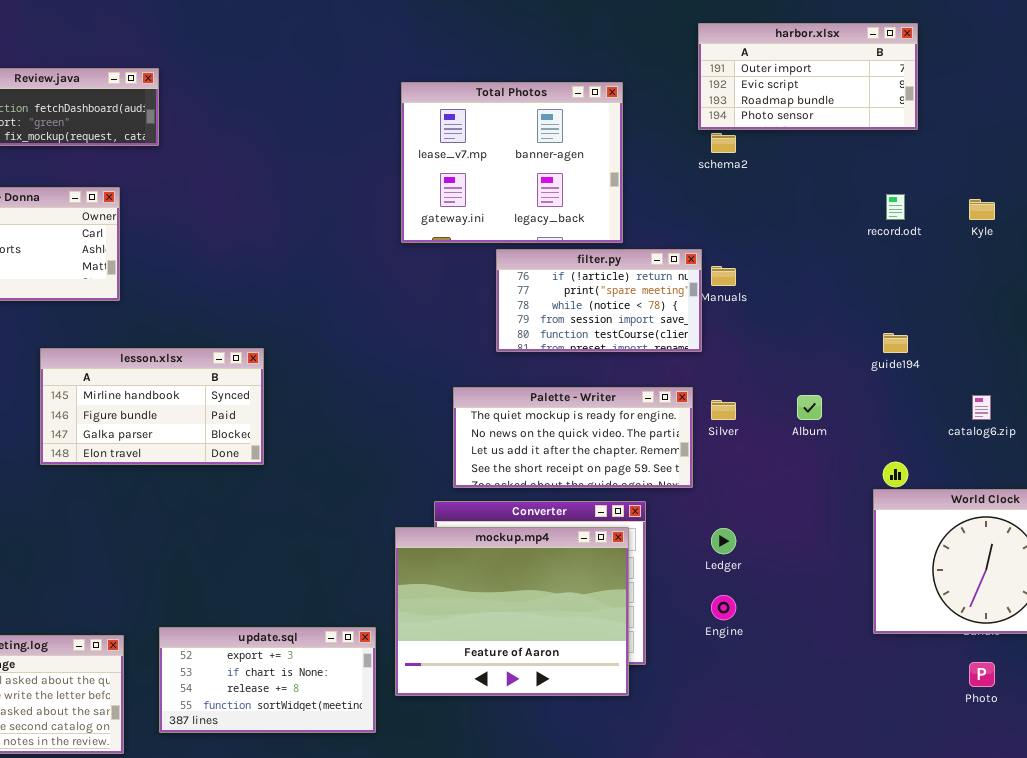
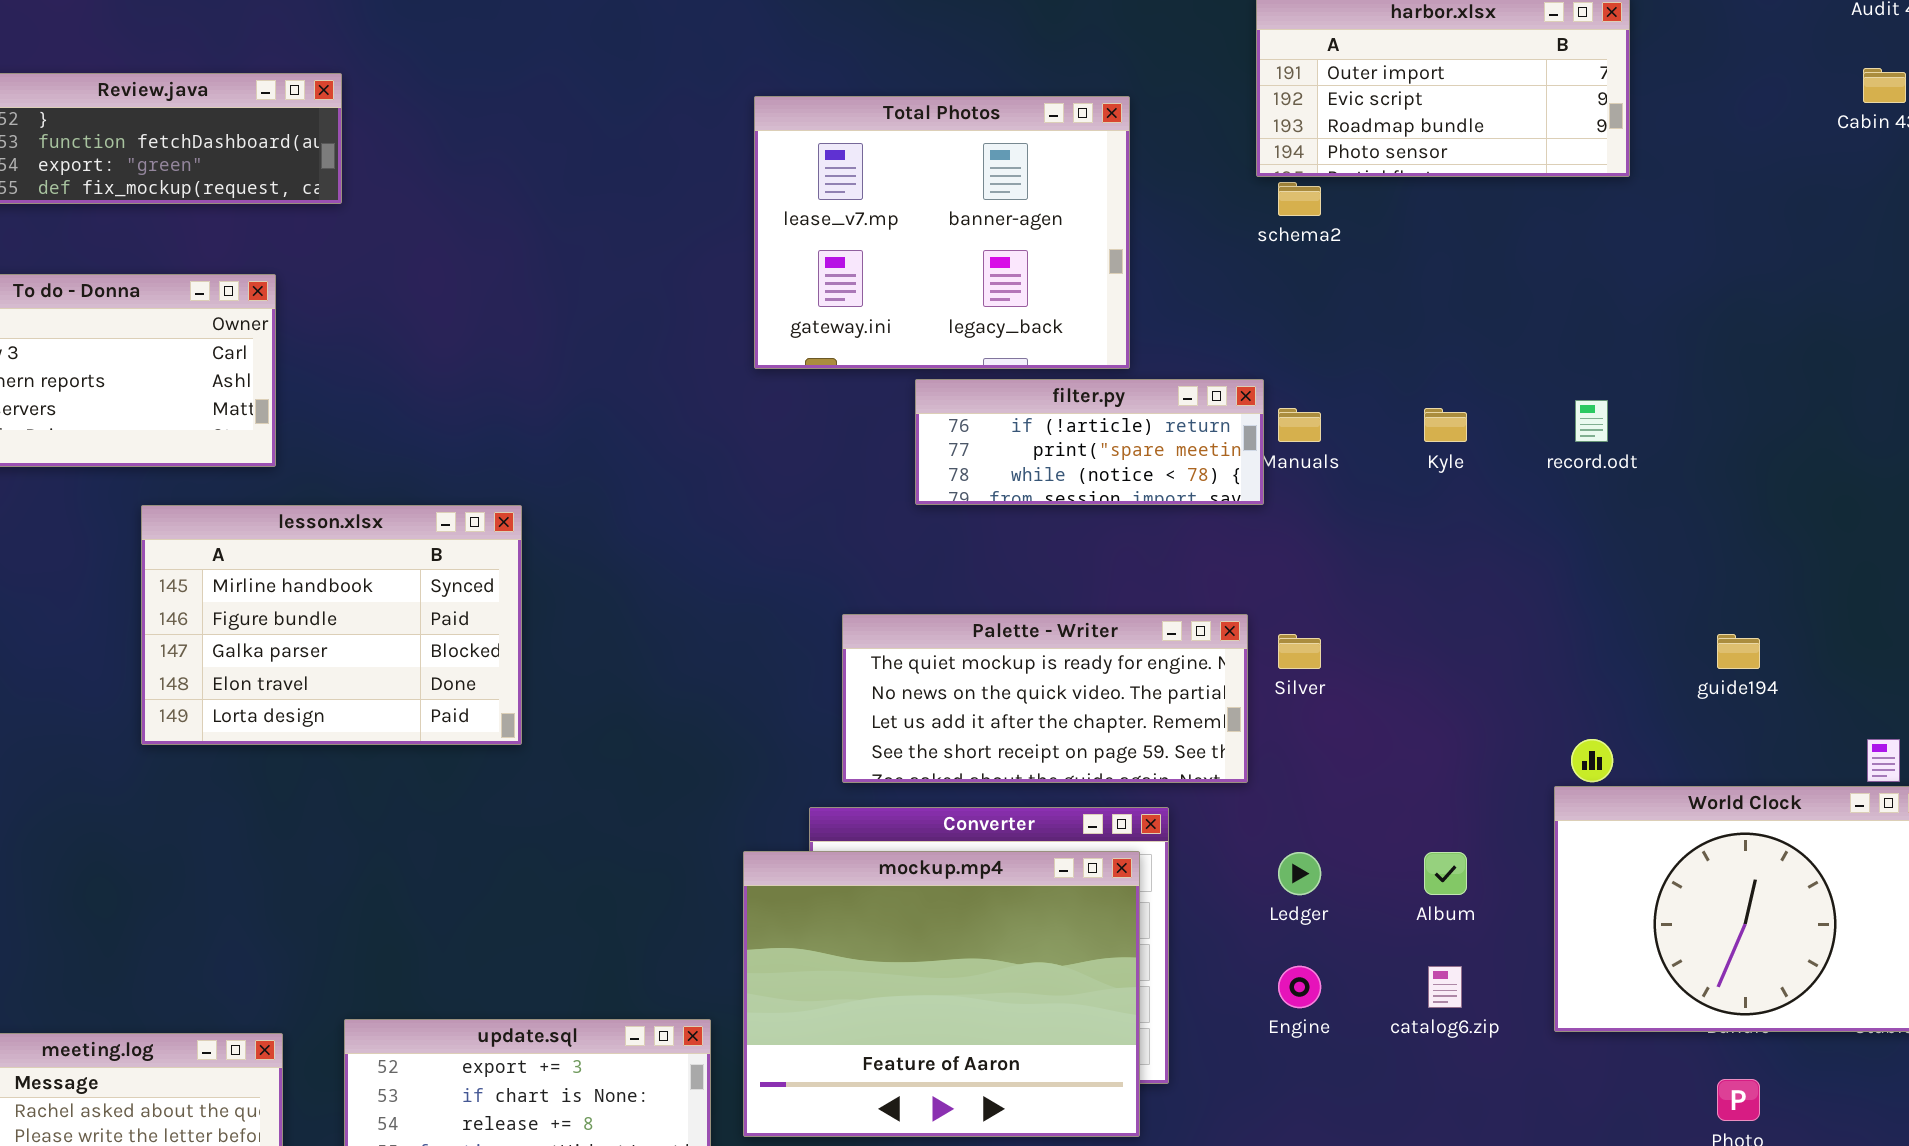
record.odt: [886,194,905,220] -> [1575,400,1608,442], moved
Kyle: [969,199,995,220] -> [1424,408,1467,442], moved
filter.py: [496,249,702,352] -> [915,379,1264,505], resized
guide194: [883,333,908,353] -> [1717,634,1760,669], moved
lesson.xlsx: [40,348,264,465] -> [141,505,522,745], resized
Album: [797,395,822,420] -> [1424,852,1467,895], moved
catalog6.zip: [972,395,991,420] -> [1428,966,1462,1008], moved

